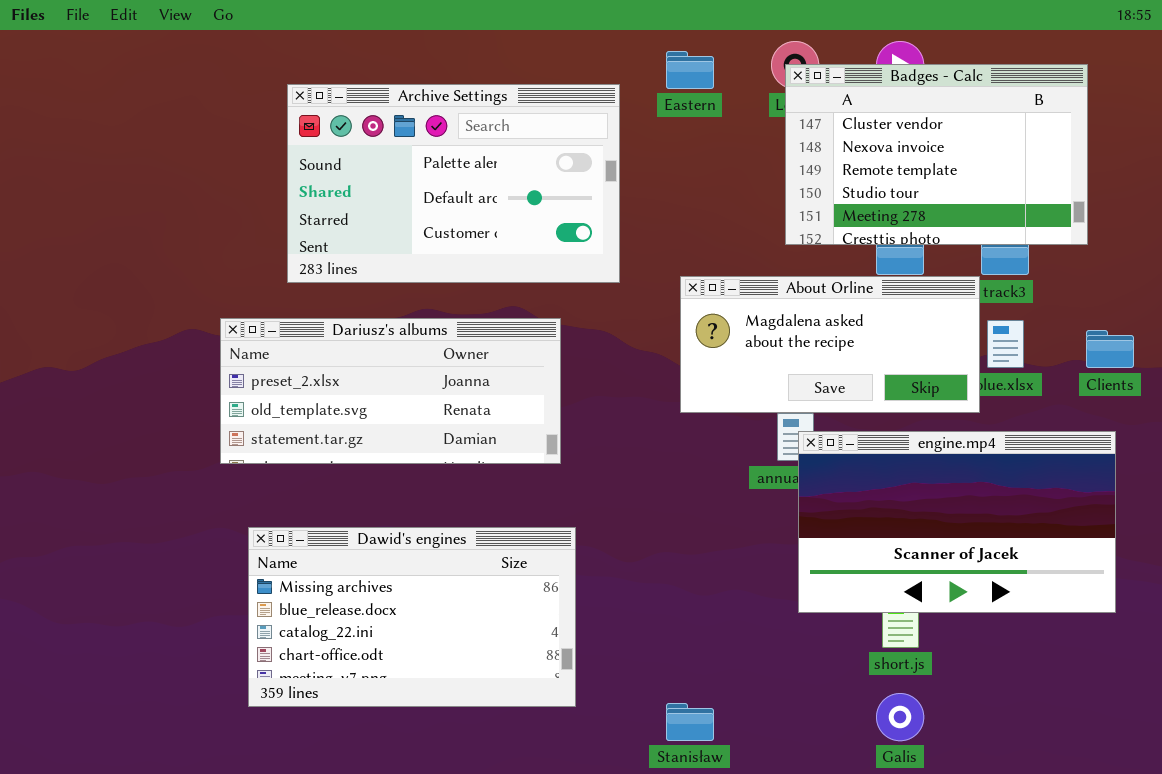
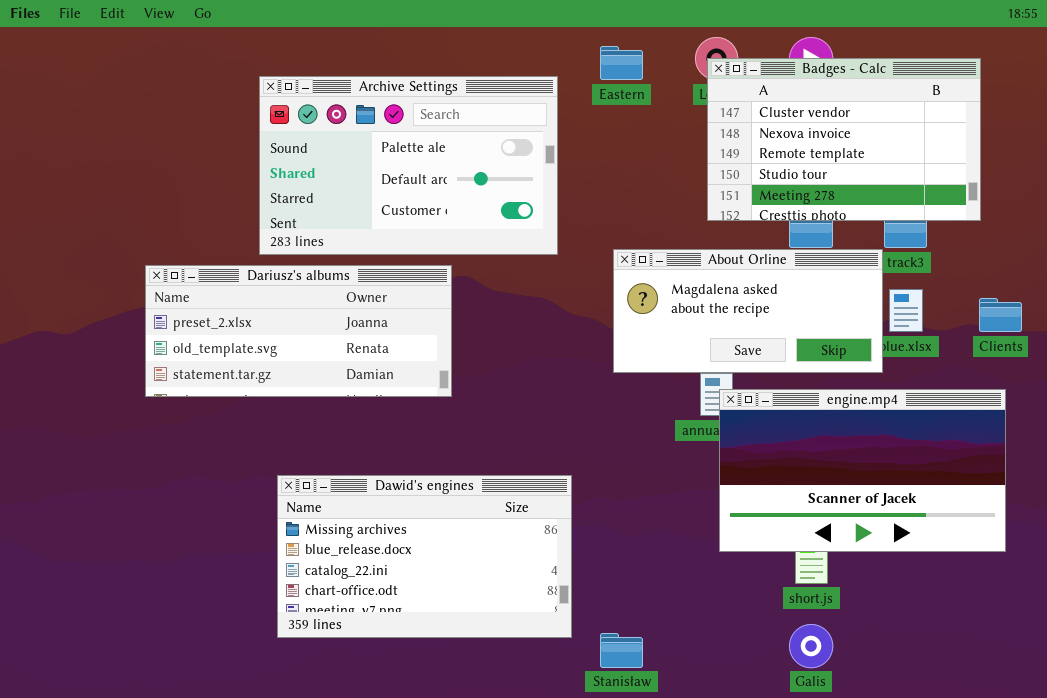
Dariusz's albums: [220,318,561,464] -> [145,265,452,397], moved
Dawid's engines: [248,527,576,707] -> [277,475,572,638], moved

